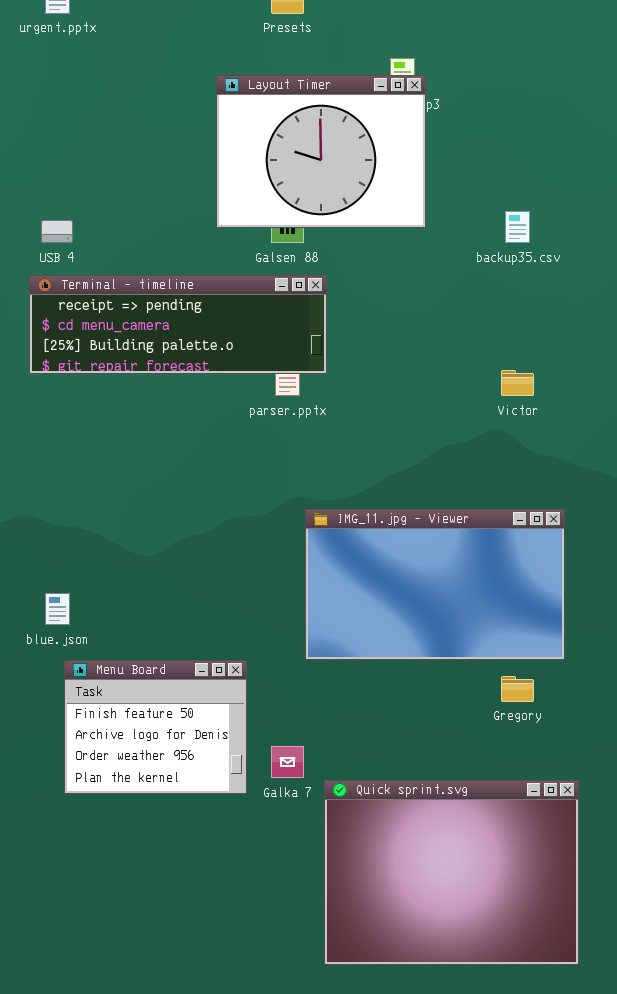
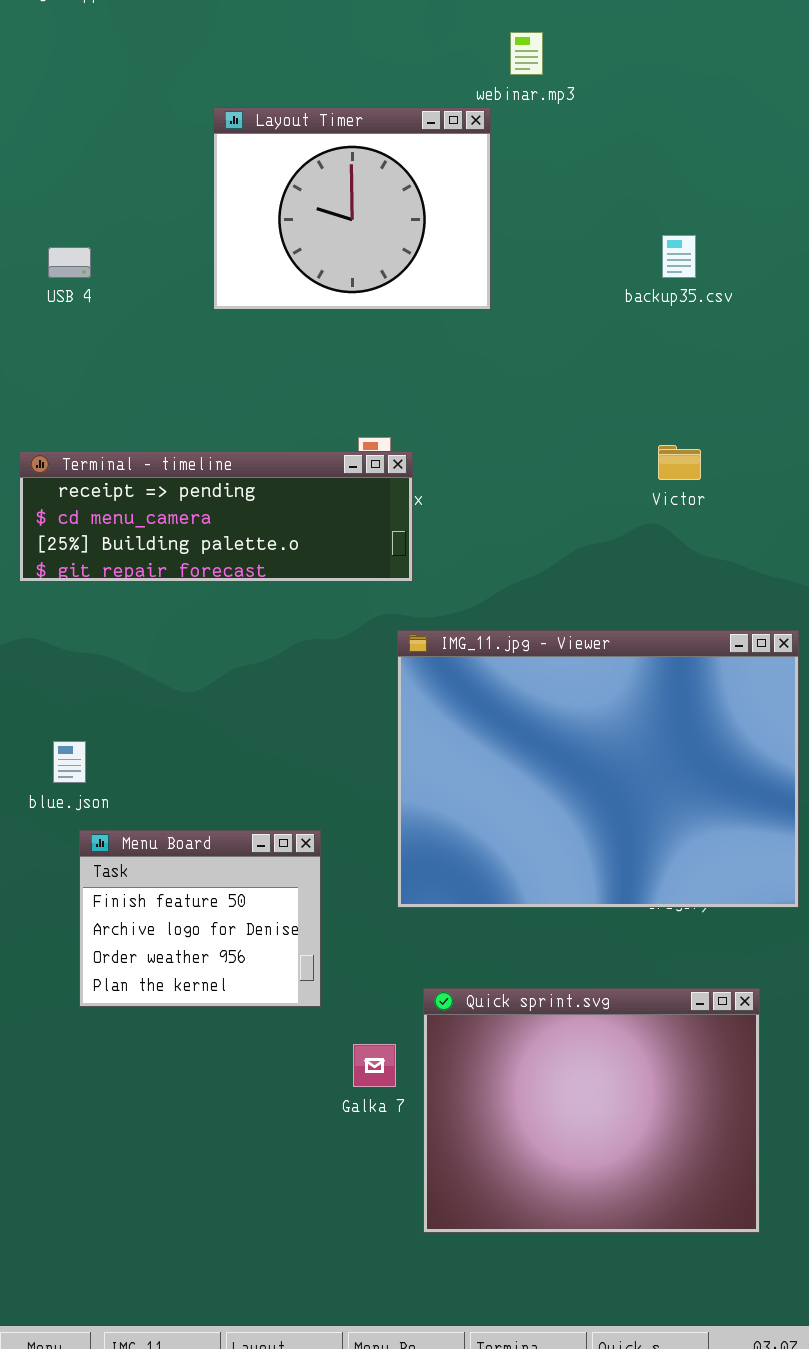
Layout Timer: [216,75,426,228] -> [213,107,491,310], moved
Terminal - timeline: [29,275,327,374] -> [19,451,413,582], moved
IMG_11.jpg - Viewer: [305,509,565,660] -> [397,630,799,908], resized
Galka 7: [271,746,304,778] -> [353,1044,396,1087], moved

